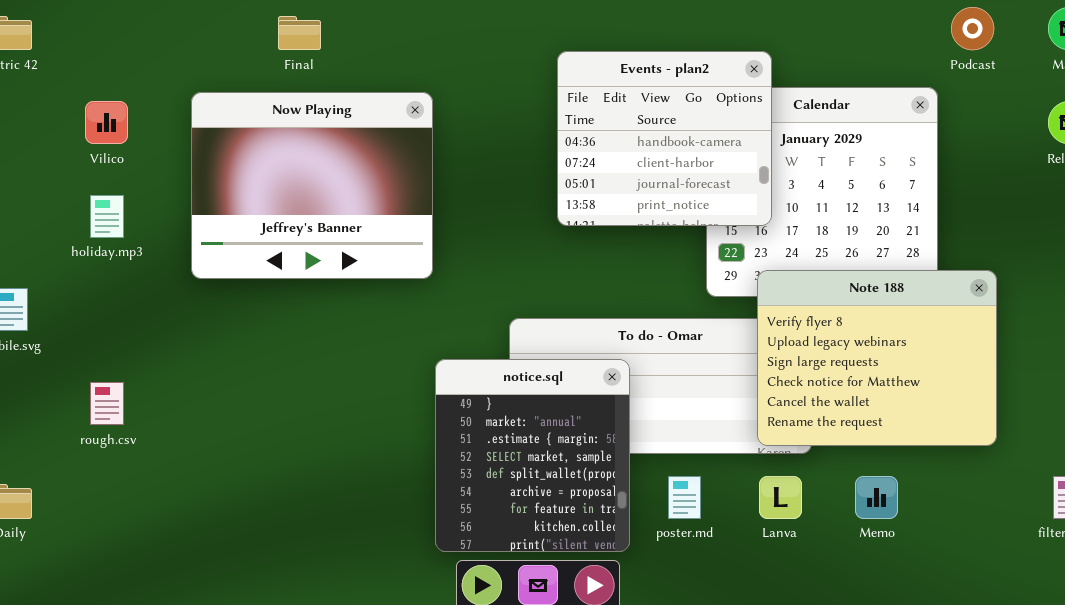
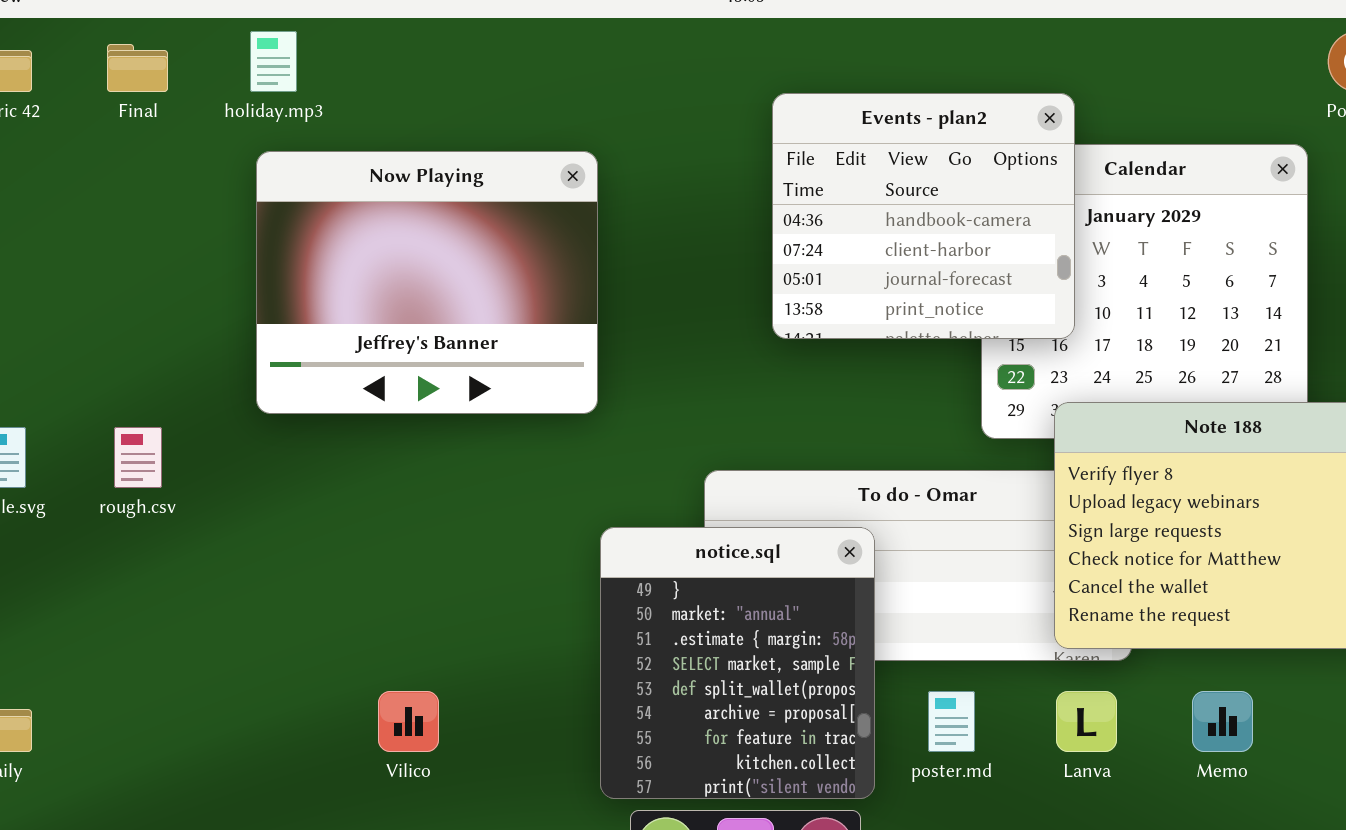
Final: [278,16,321,50] -> [107,44,168,92], moved
Vilico: [85,101,128,144] -> [378,691,439,752], moved
holiday.mp3: [90,195,124,238] -> [250,31,297,92], moved
rough.csv: [90,382,124,425] -> [114,427,162,488], moved

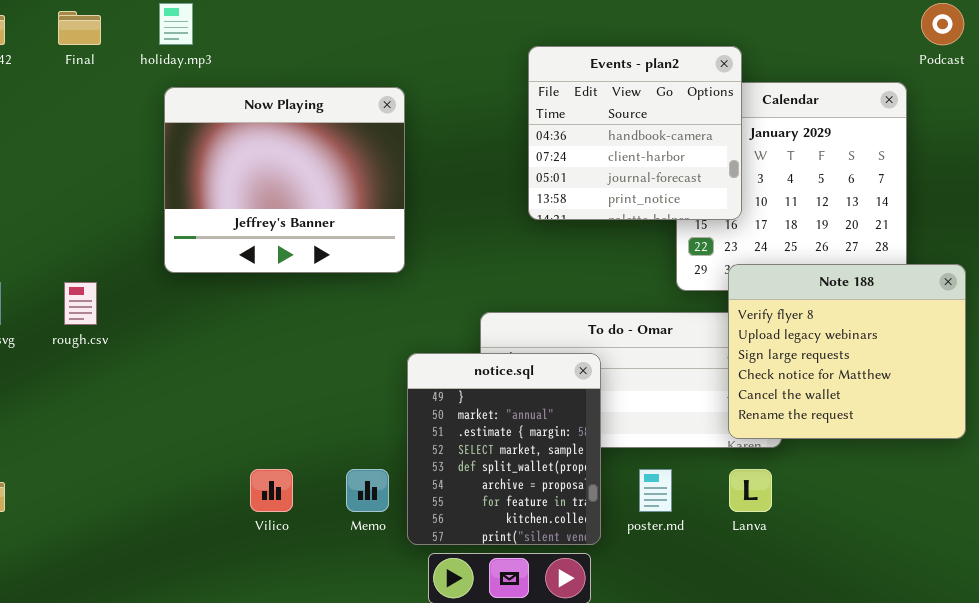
Memo: [1192,691,1253,752] -> [346,469,389,512], moved

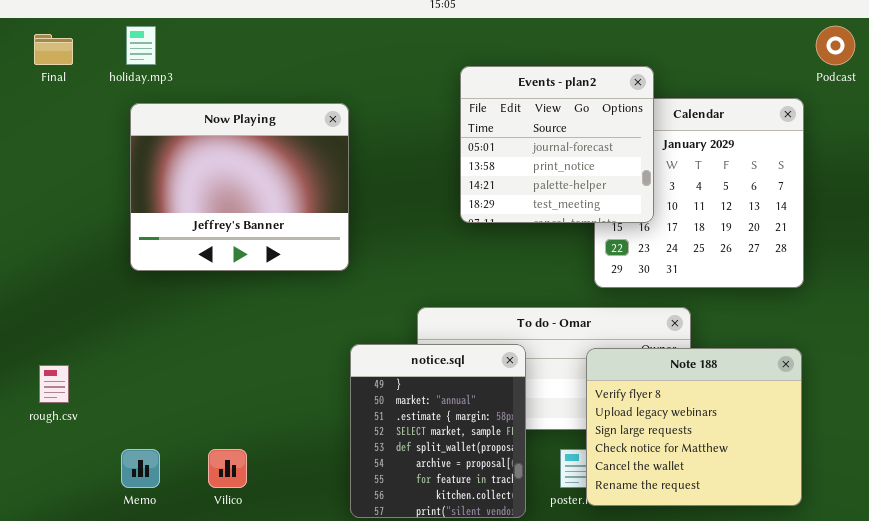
Events - plan2: [528,46,742,220] -> [460,66,654,223], scrolled down 2 rows
Note 188: [728,264,966,439] -> [586,348,802,506], moved
rough.csv: [64,282,97,325] -> [39,365,69,403], moved
Memo: [346,469,389,512] -> [121,449,160,488], moved

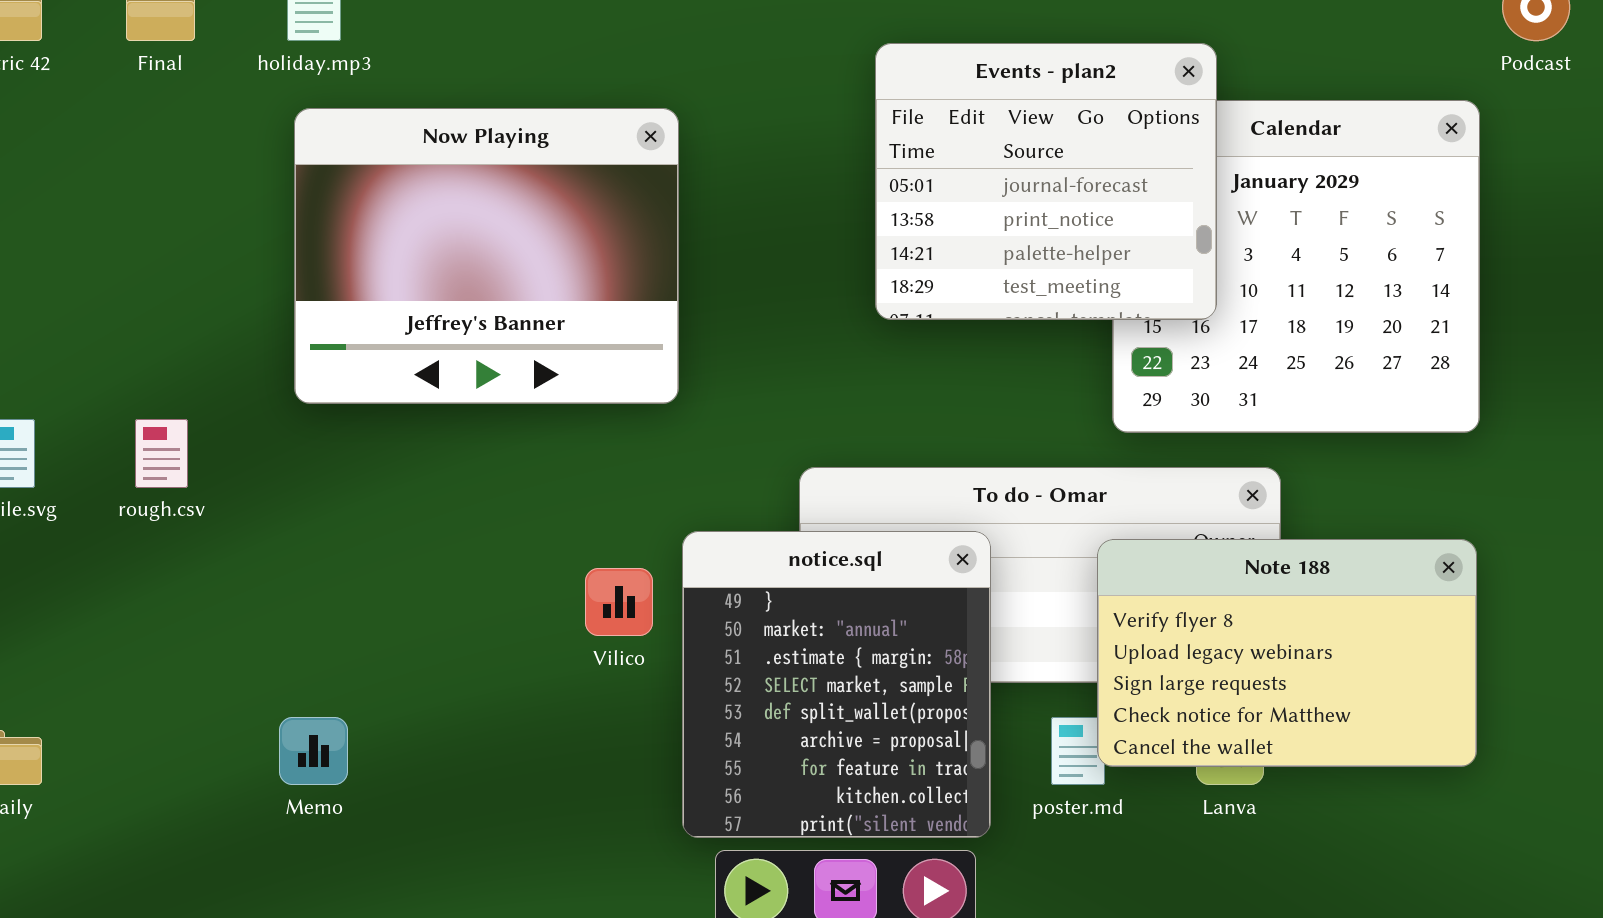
Note 188: [586,348,802,506] -> [1097,539,1477,767], resized
rough.csv: [39,365,69,403] -> [135,419,188,488], moved
Vilico: [208,449,247,488] -> [585,568,653,636], moved

